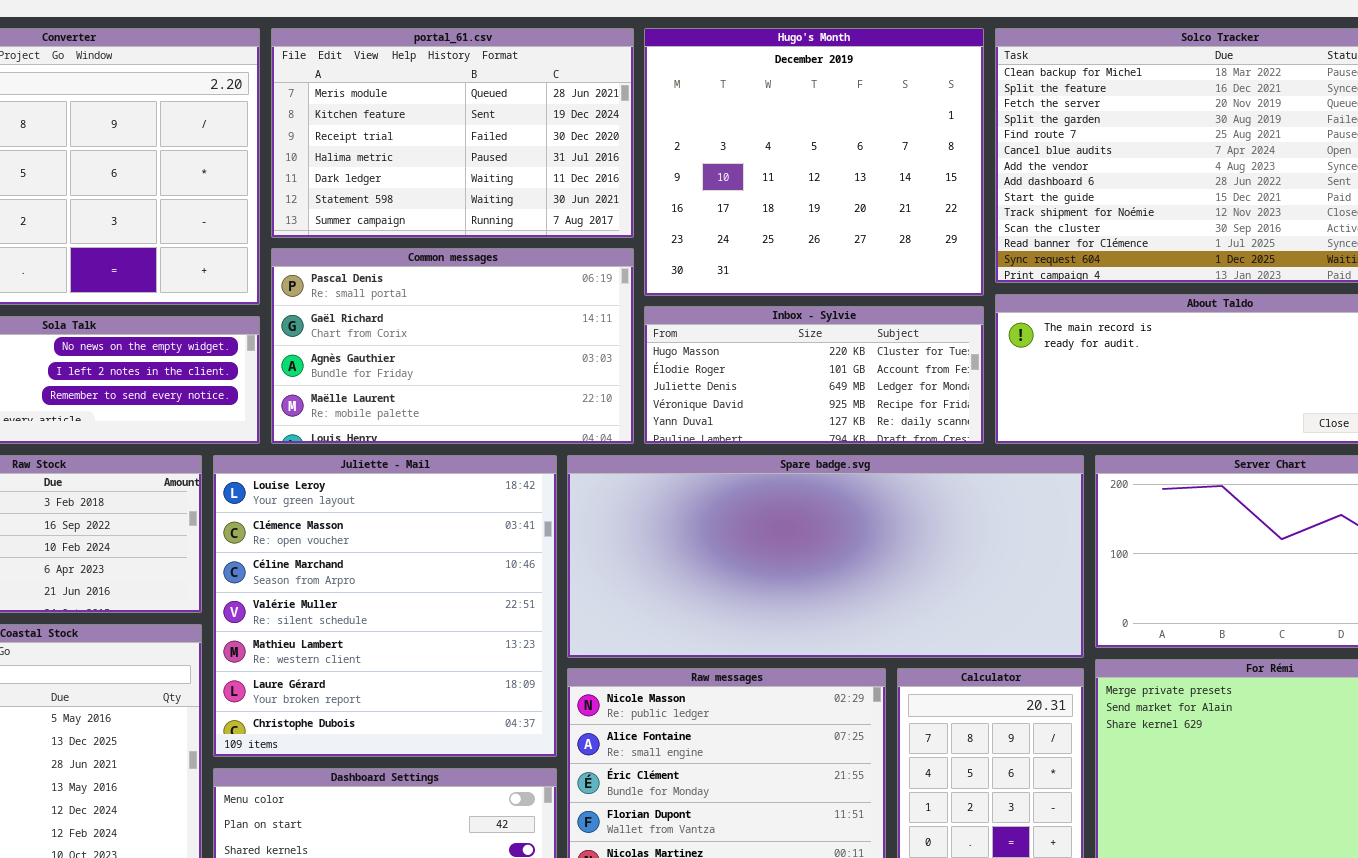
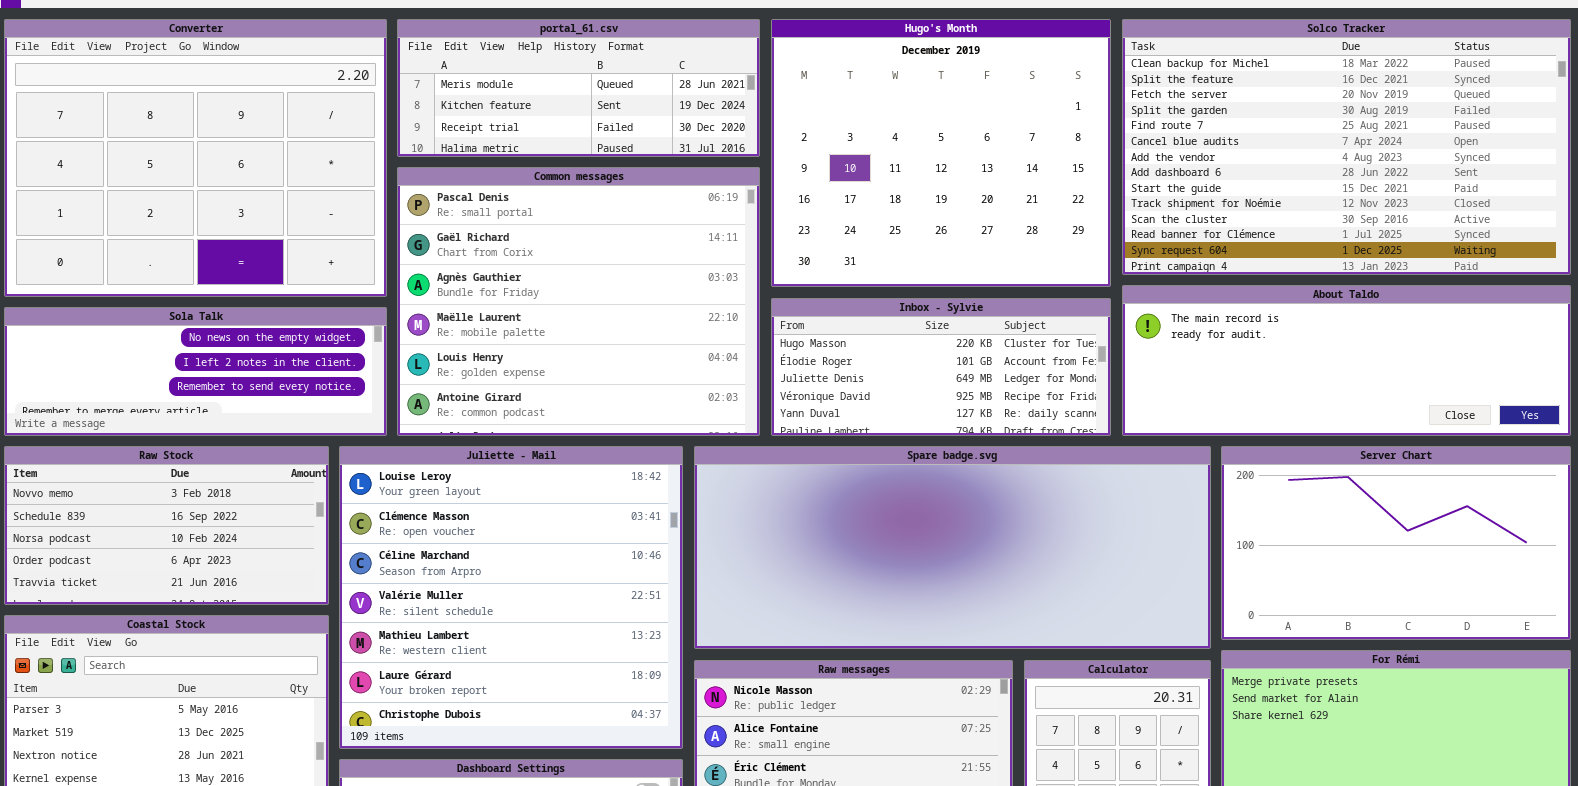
portal_61.csv: [271,28,634,238] -> [397,19,760,157], resized
Common messages: [271,248,634,444] -> [397,167,760,436], resized

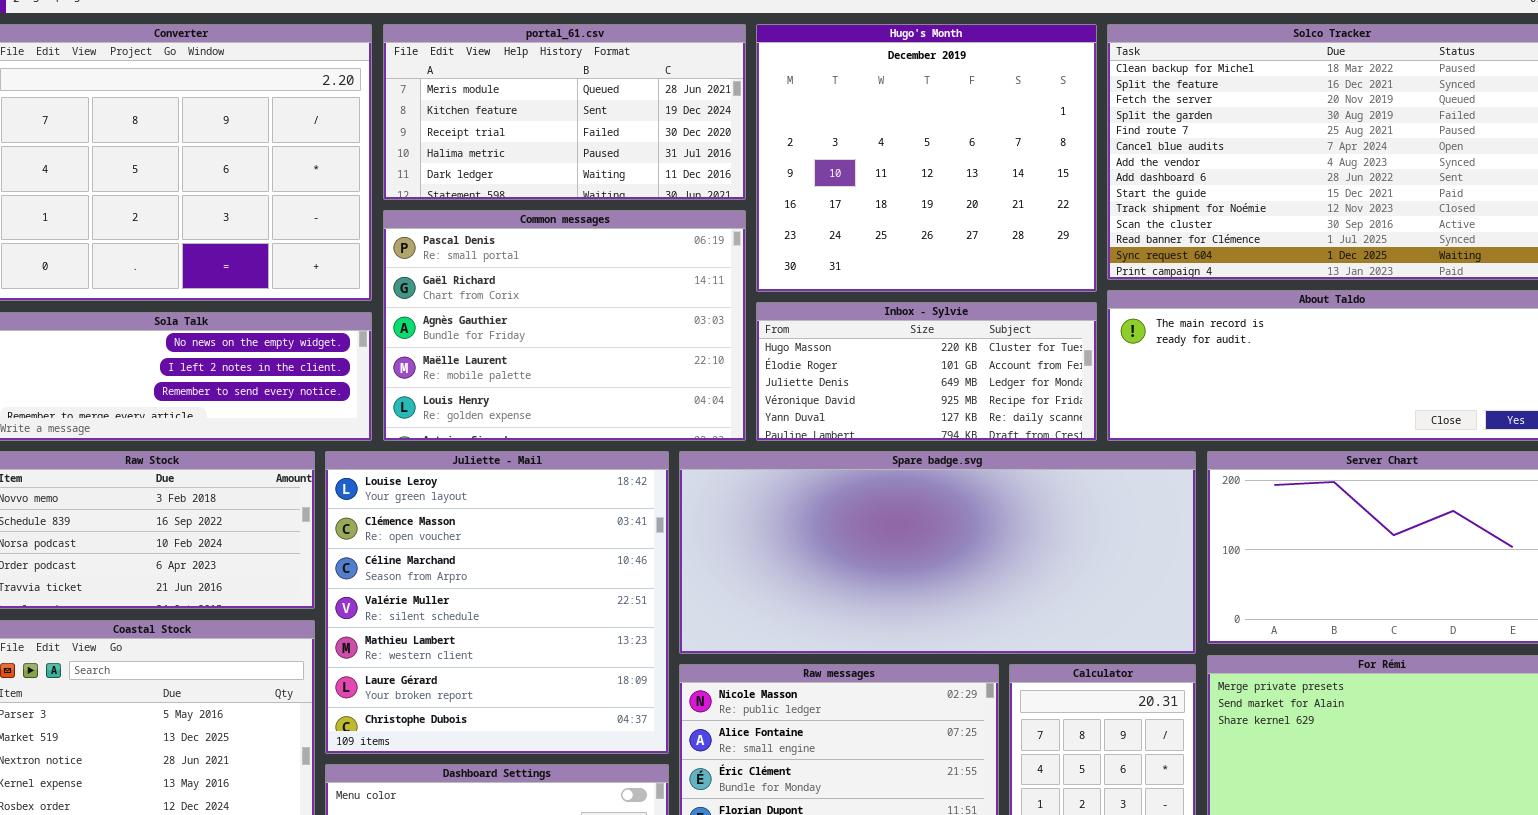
portal_61.csv: [397,19,760,157] -> [383,24,746,200], resized
Common messages: [397,167,760,436] -> [383,210,746,441], resized

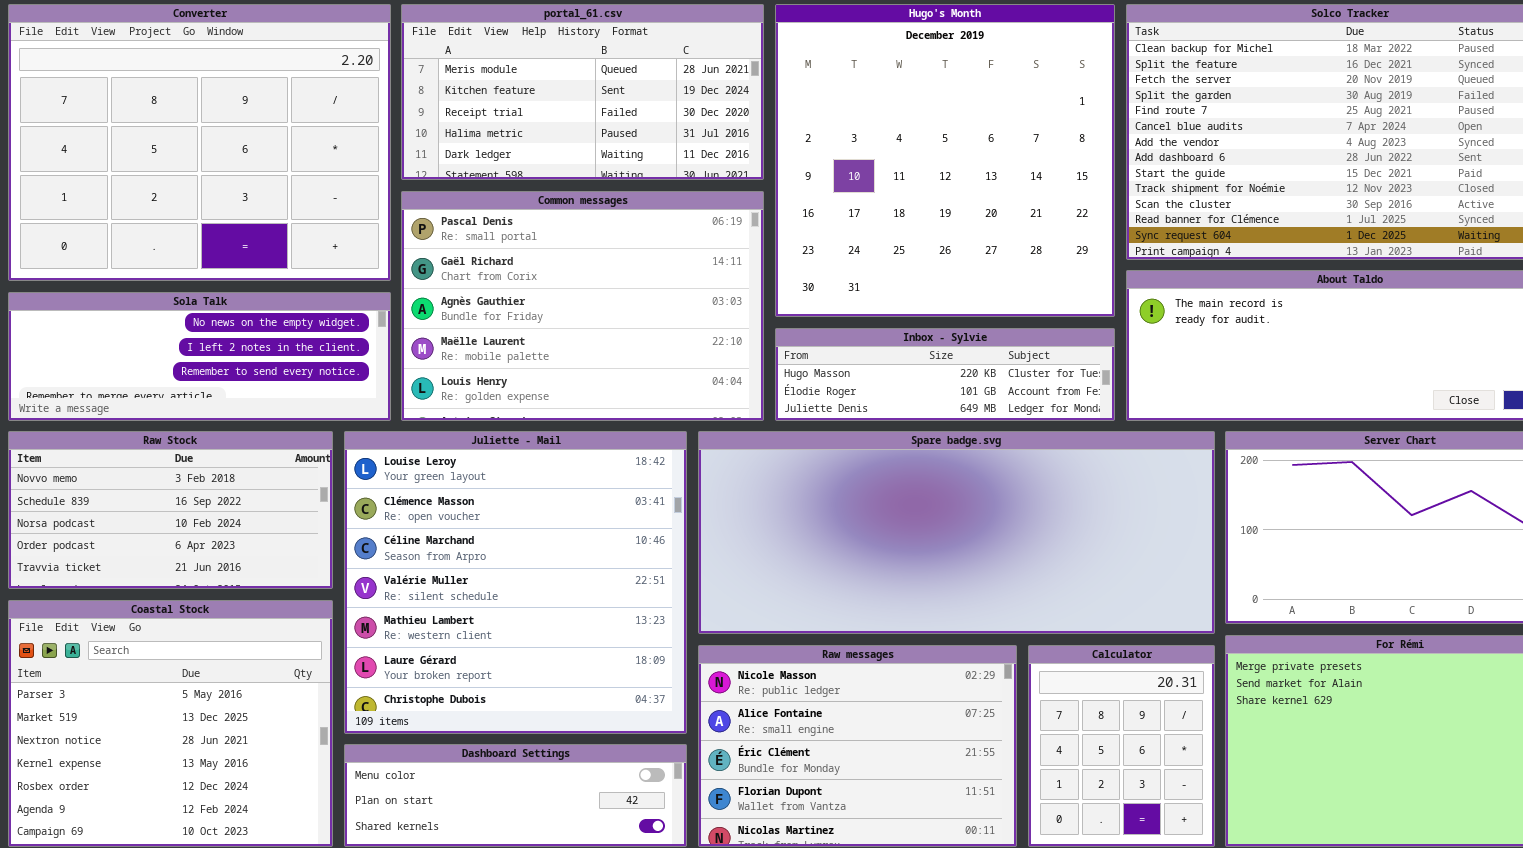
Hugo's Month: [756,24,1097,292] -> [775,4,1115,317], resized
Inbox - Sylvie: [756,302,1097,441] -> [775,328,1115,421], resized

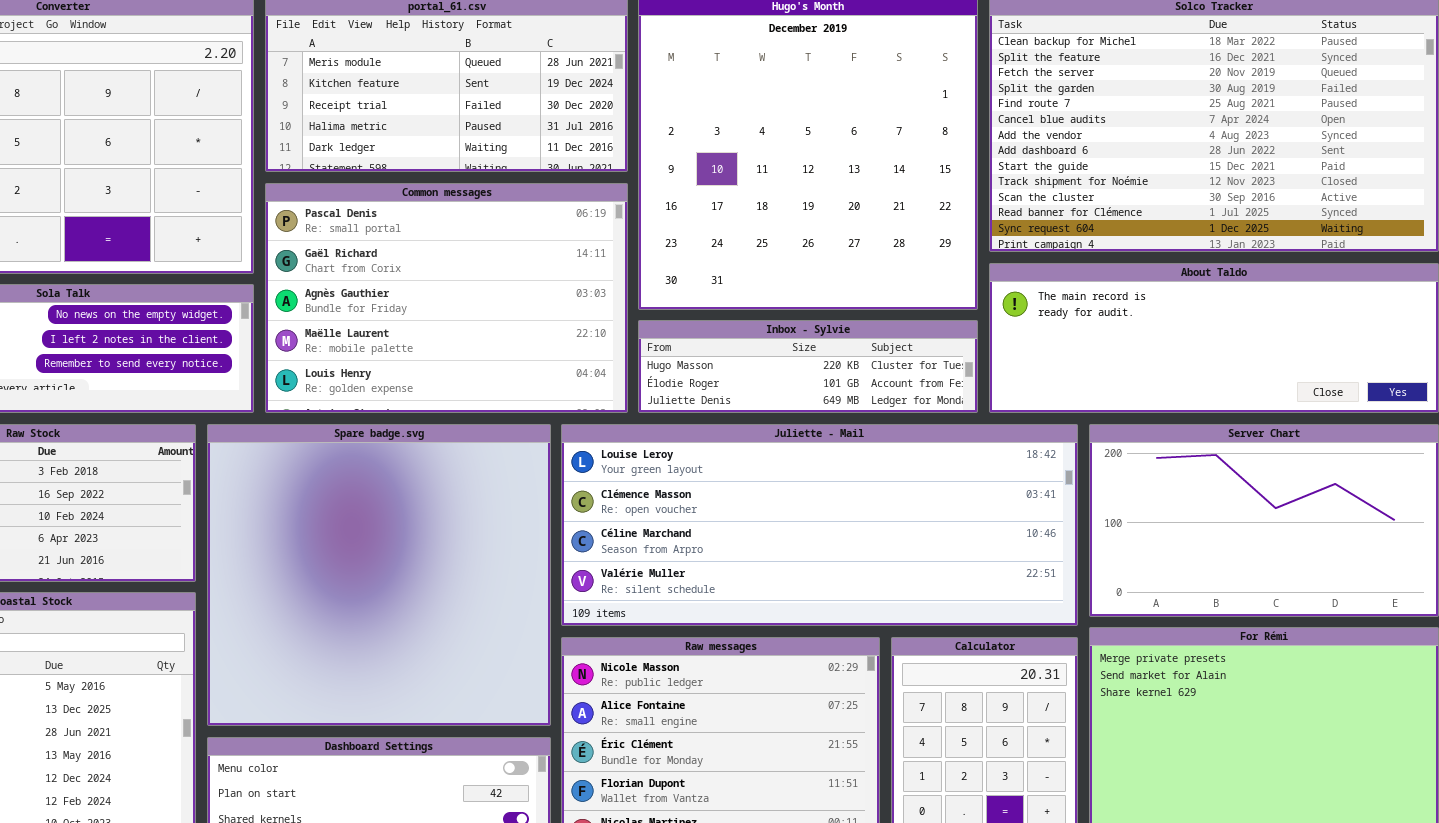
Juliette - Mail: [344,431,687,734] -> [561,424,1078,626], moved, resized
Spare badge.svg: [698,431,1215,634] -> [207,424,551,726], moved, resized

